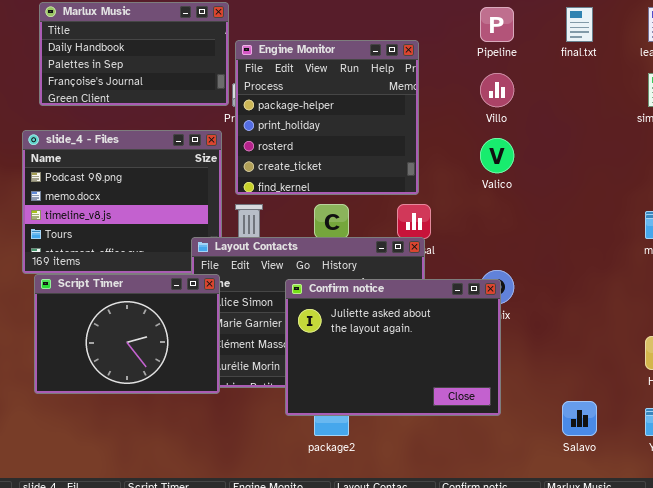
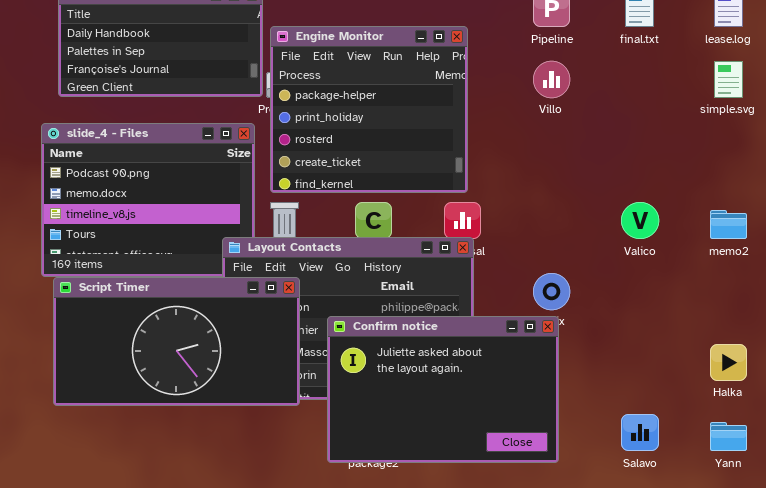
Valico: [480,138,514,173] -> [621,202,659,239], moved
Script Timer: [34,274,220,394] -> [53,277,300,406], resized
Confirm notice: [285,279,501,416] -> [327,316,559,463], moved

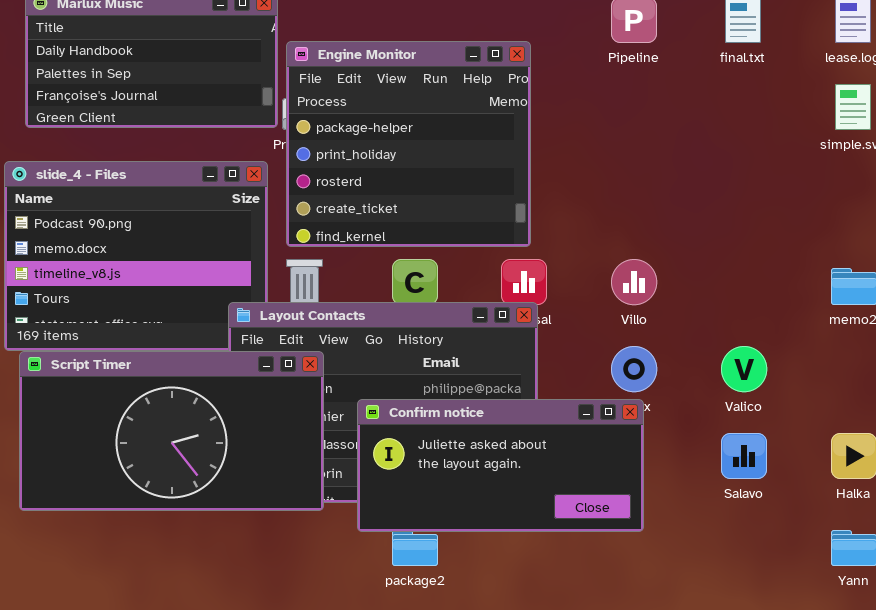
Villo: [533,61,570,98] -> [611,259,657,305], moved
Valico: [621,202,659,239] -> [721,346,767,392], moved
Confirm notice: [327,316,559,463] -> [357,399,644,532], resized
Salavo: [621,414,659,451] -> [721,433,767,479], moved

